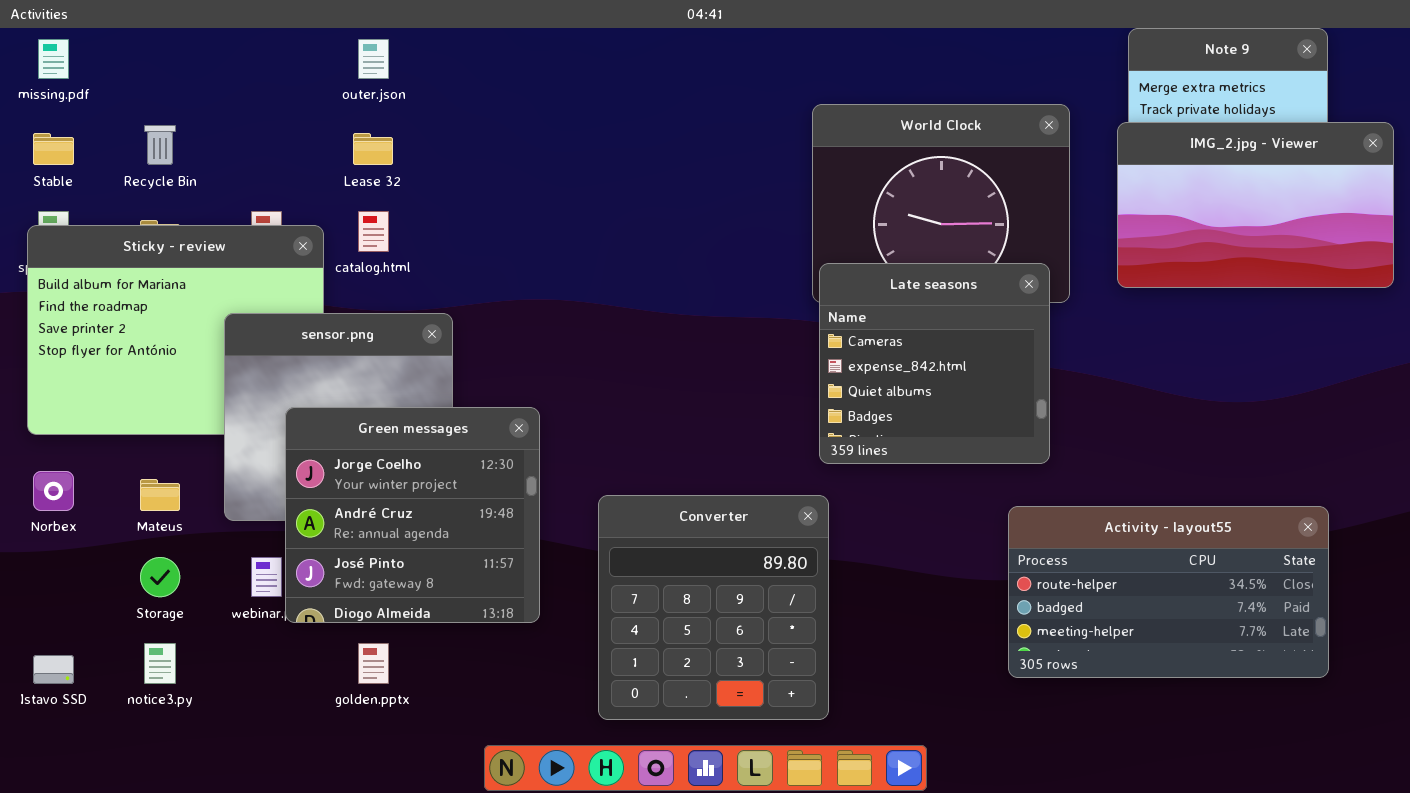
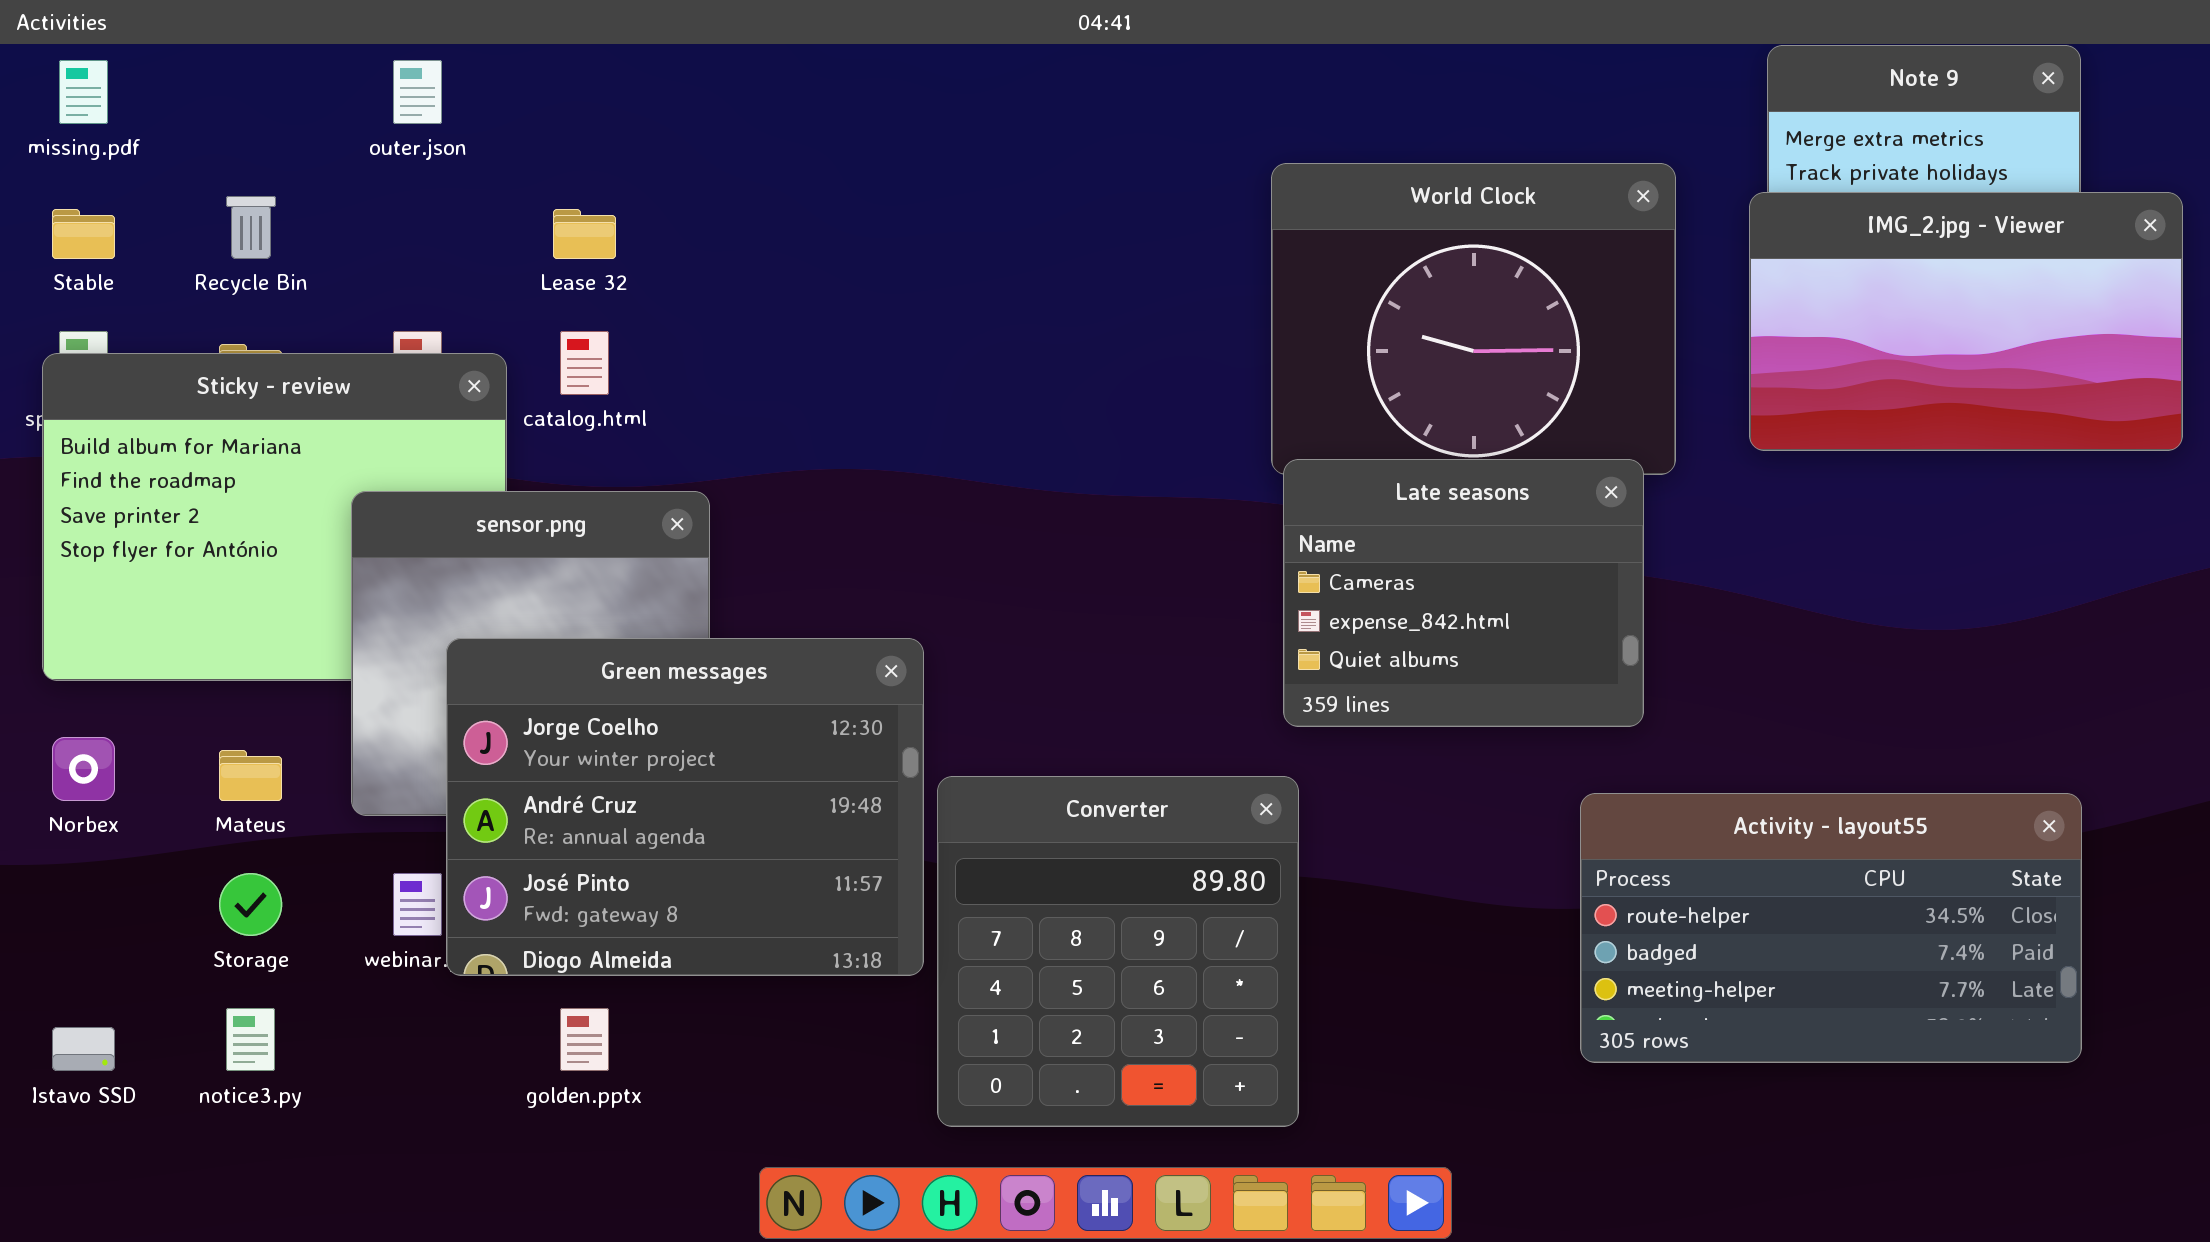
outer.json: [358,39,389,79] -> [393,60,442,124], moved
Late seasons: [819,263,1050,464] -> [1283,459,1644,727], resized
Green messages: [285,407,540,623] -> [446,638,924,976], resized

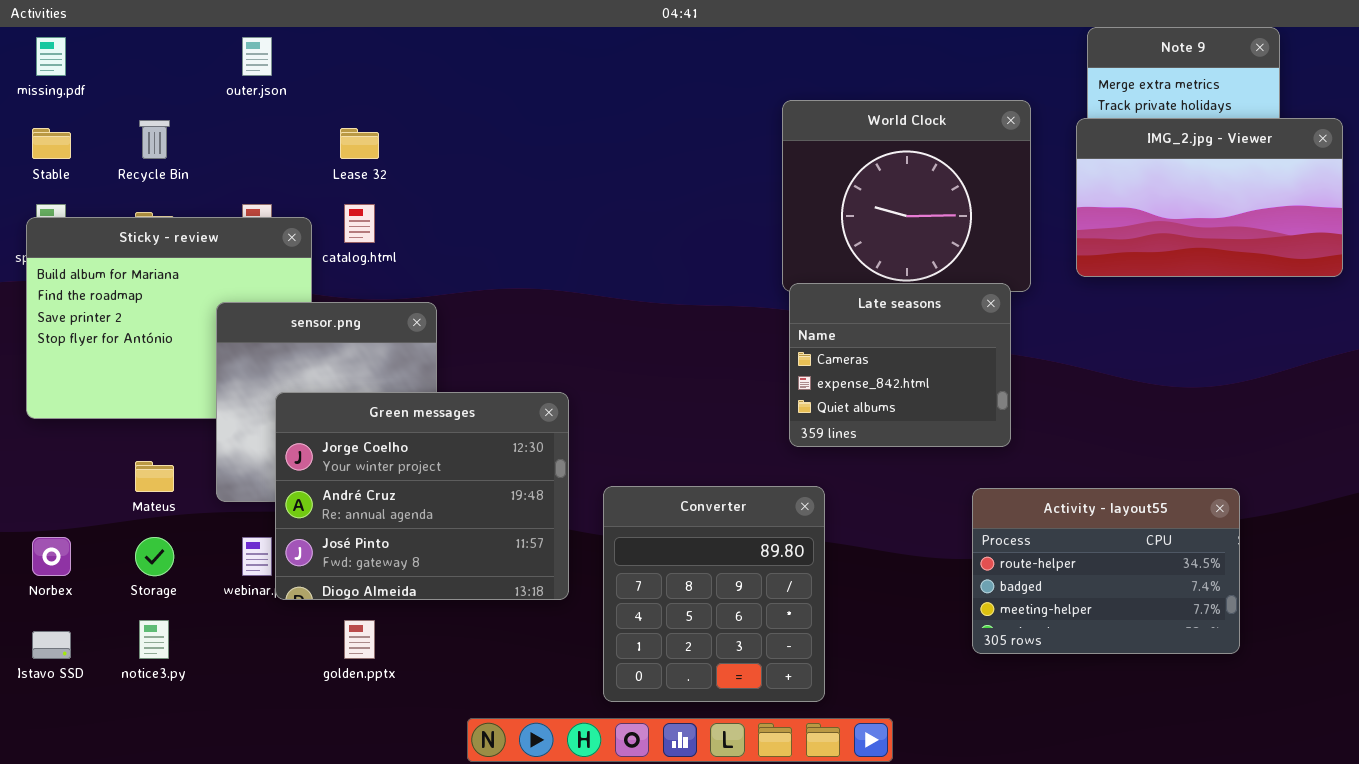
Norbex: [52,737,115,801] -> [32,537,71,576], moved
Converter: [937,776,1299,1127] -> [603,486,825,702], moved
Activity - layout55: [1580,793,2082,1063] -> [972,488,1240,654], resized

